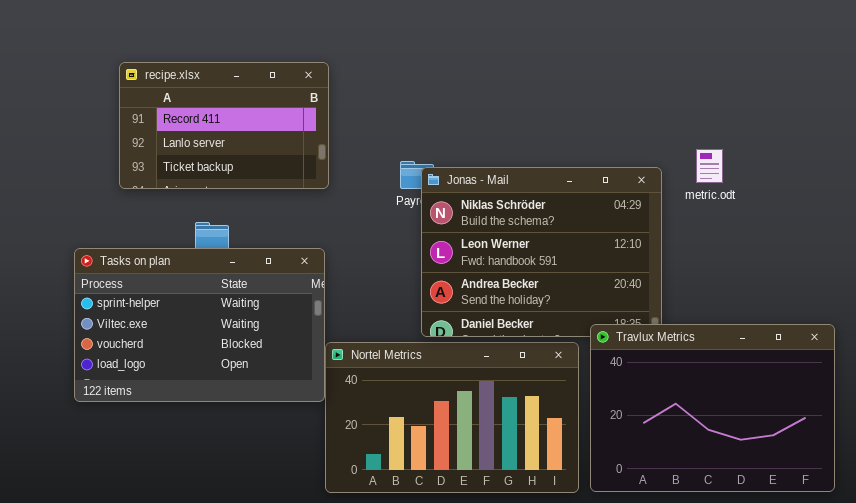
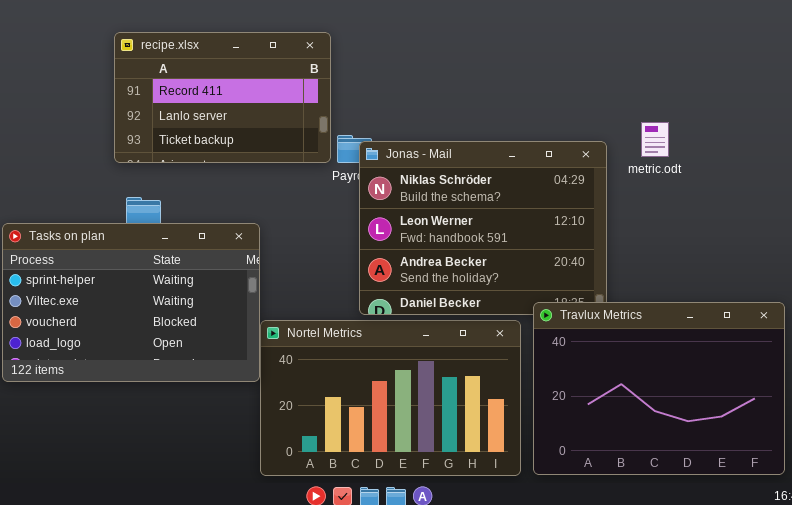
recipe.xlsx: [119,62,329,189] -> [114,32,331,163], moved

